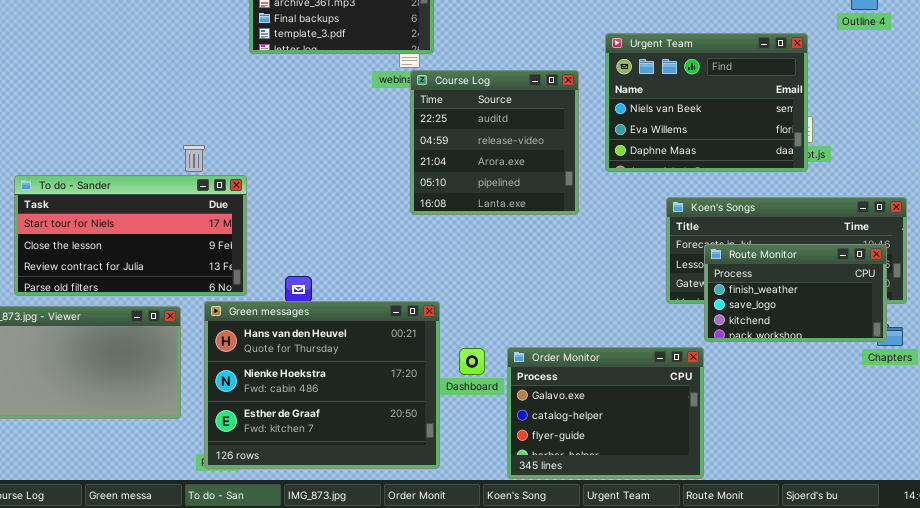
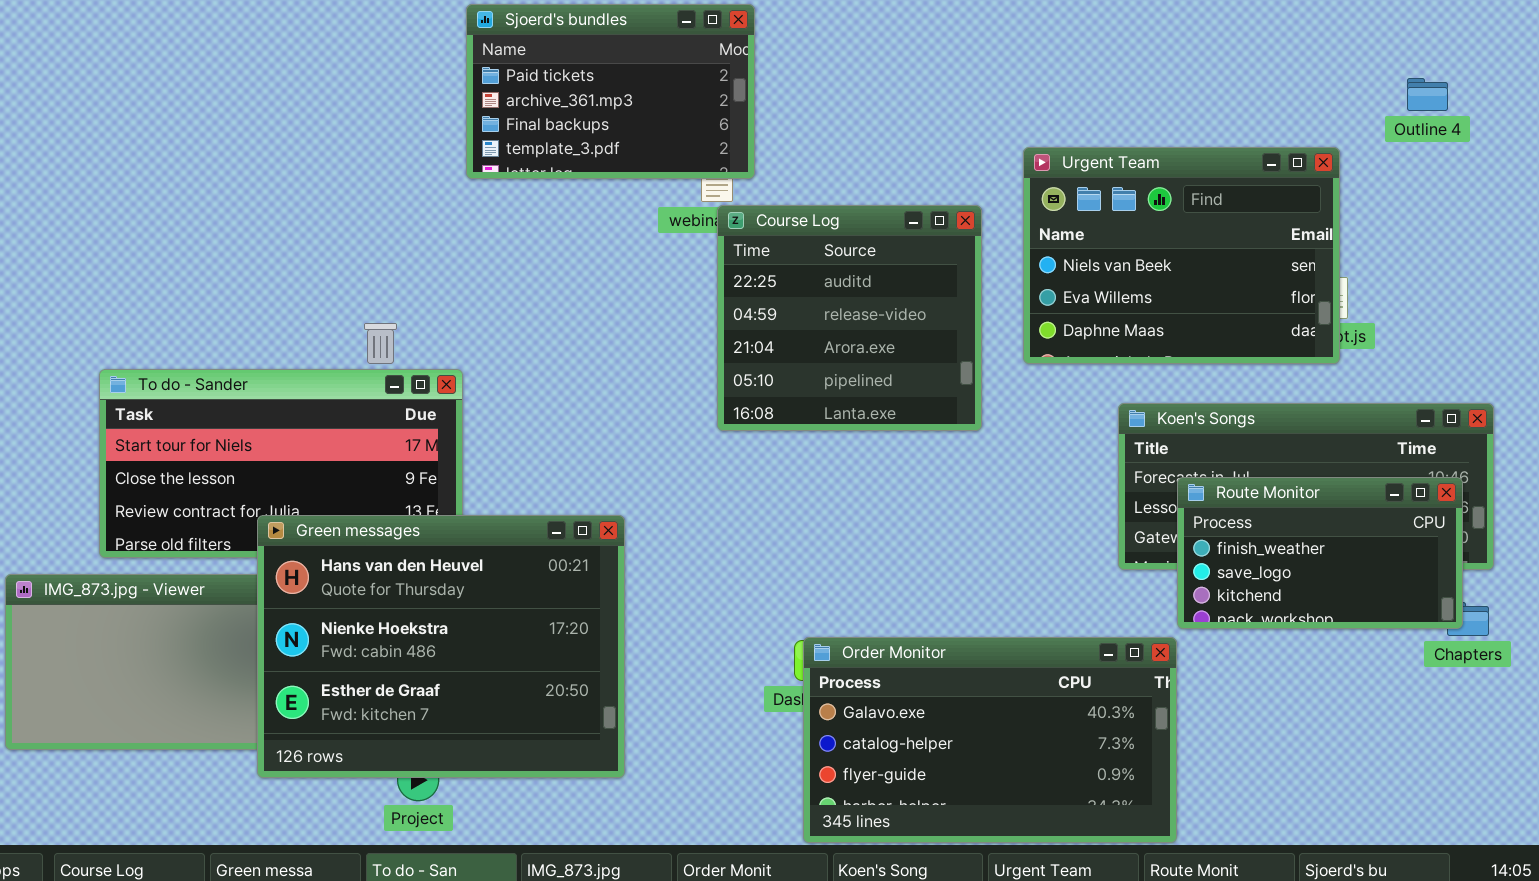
Green messages: [204,301,440,469] -> [257,515,625,778], moved
Order Monitor: [507,347,704,479] -> [803,637,1177,843], resized

